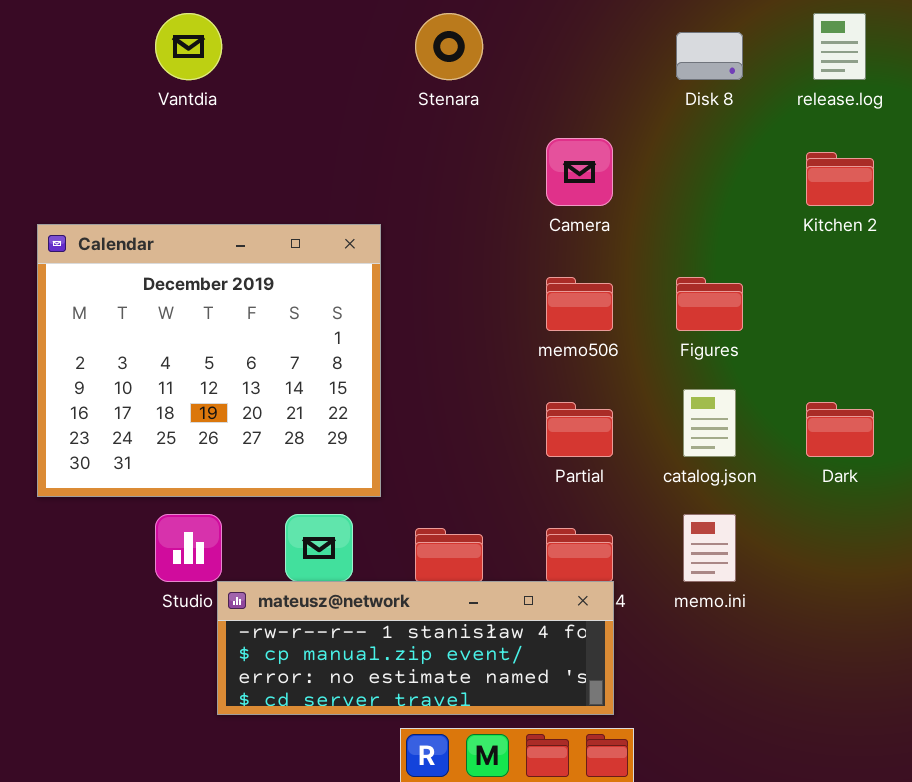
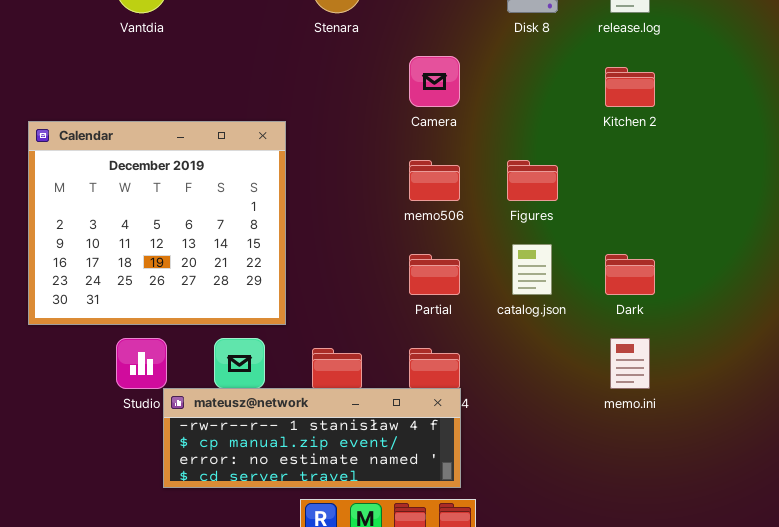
memo.ini: [683,514,736,582] -> [610,338,650,389], moved

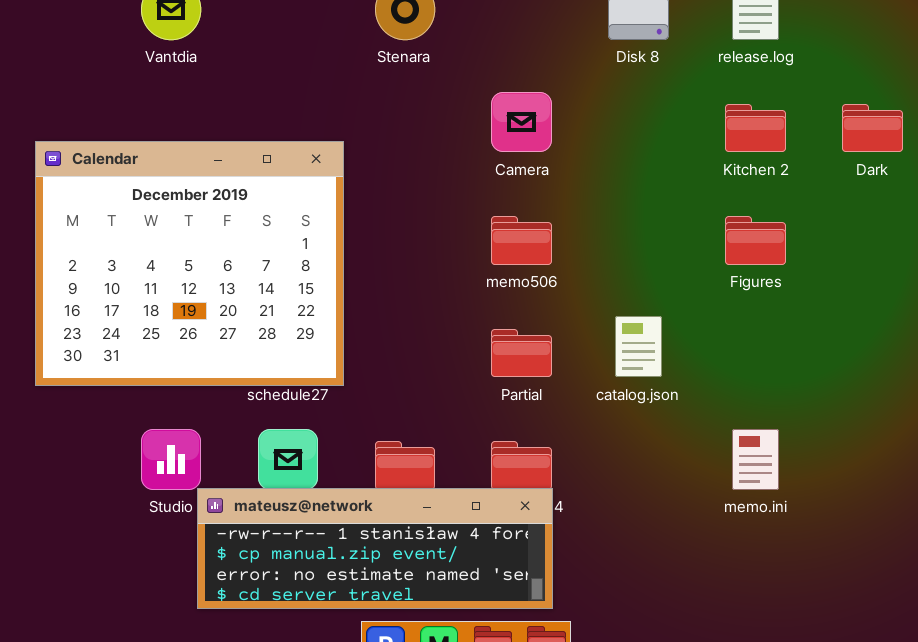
Calendar: [28,121,286,325] -> [35,141,344,386], moved
Figures: [507,160,558,201] -> [725,216,786,265], moved
Dark: [605,254,655,295] -> [842,104,903,152], moved

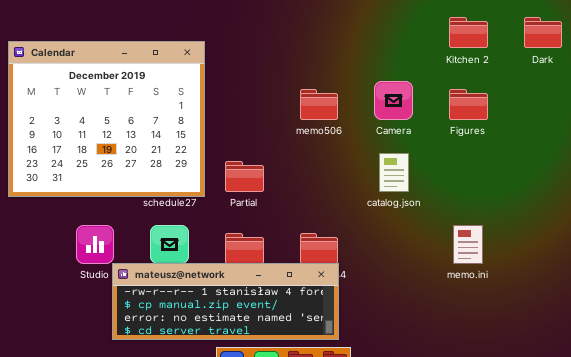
Camera: [491,92,552,152] -> [374,81,413,120], moved
Partial: [491,329,552,377] -> [225,161,264,192], moved

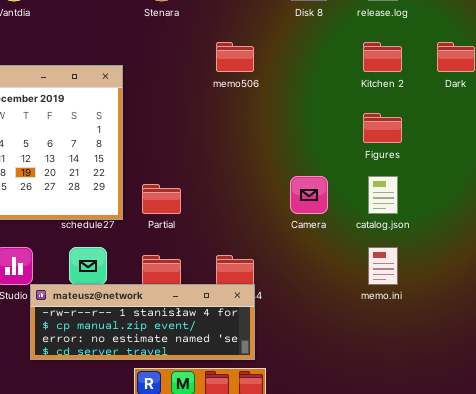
Camera: [374,81,413,120] -> [290,176,328,214], moved
memo506: [300,89,338,120] -> [216,42,254,72], moved
catalog.json: [379,153,409,192] -> [368,176,398,214], moved

